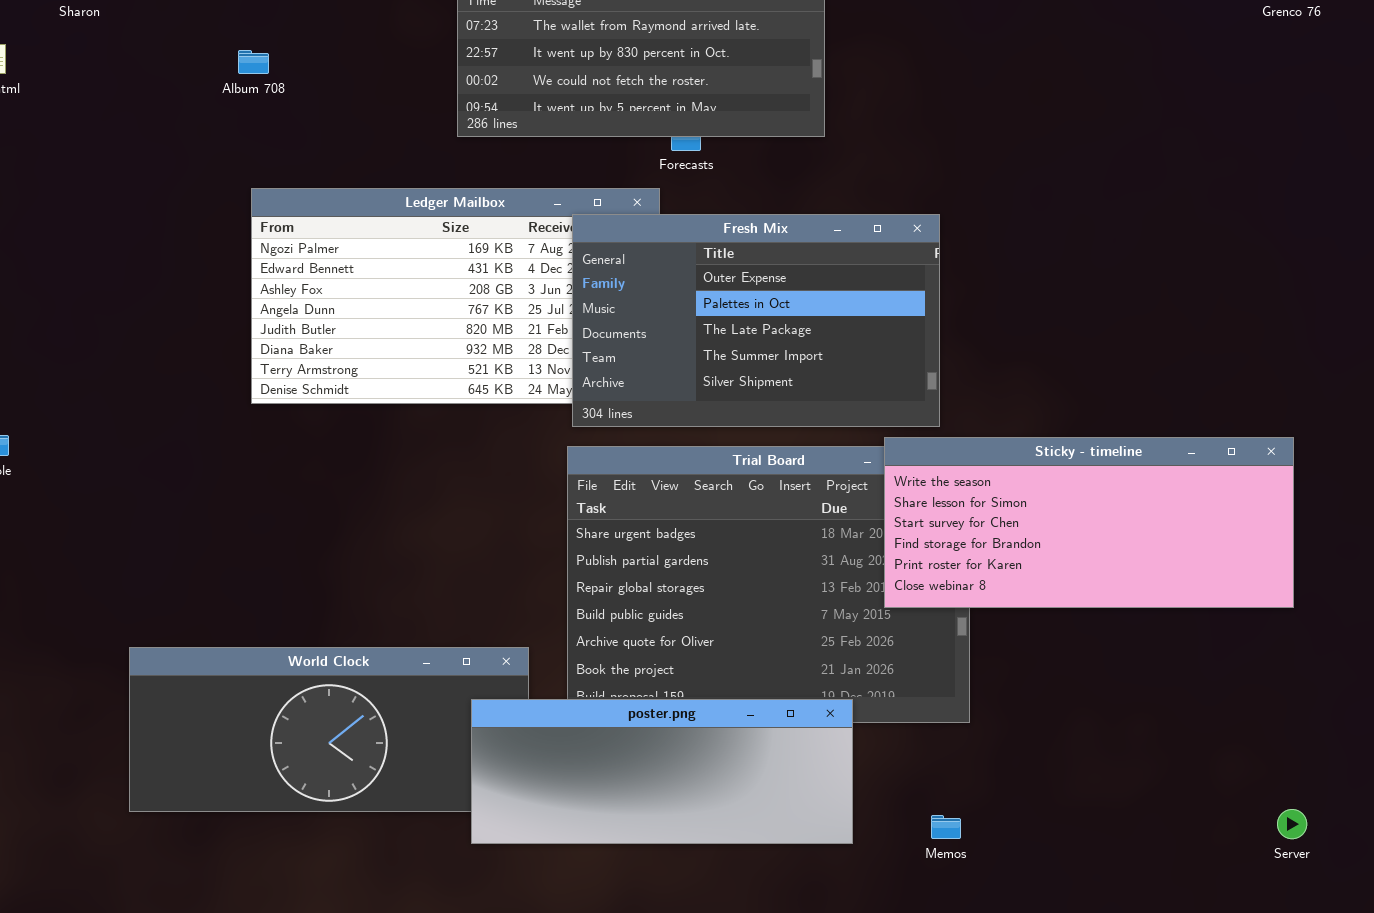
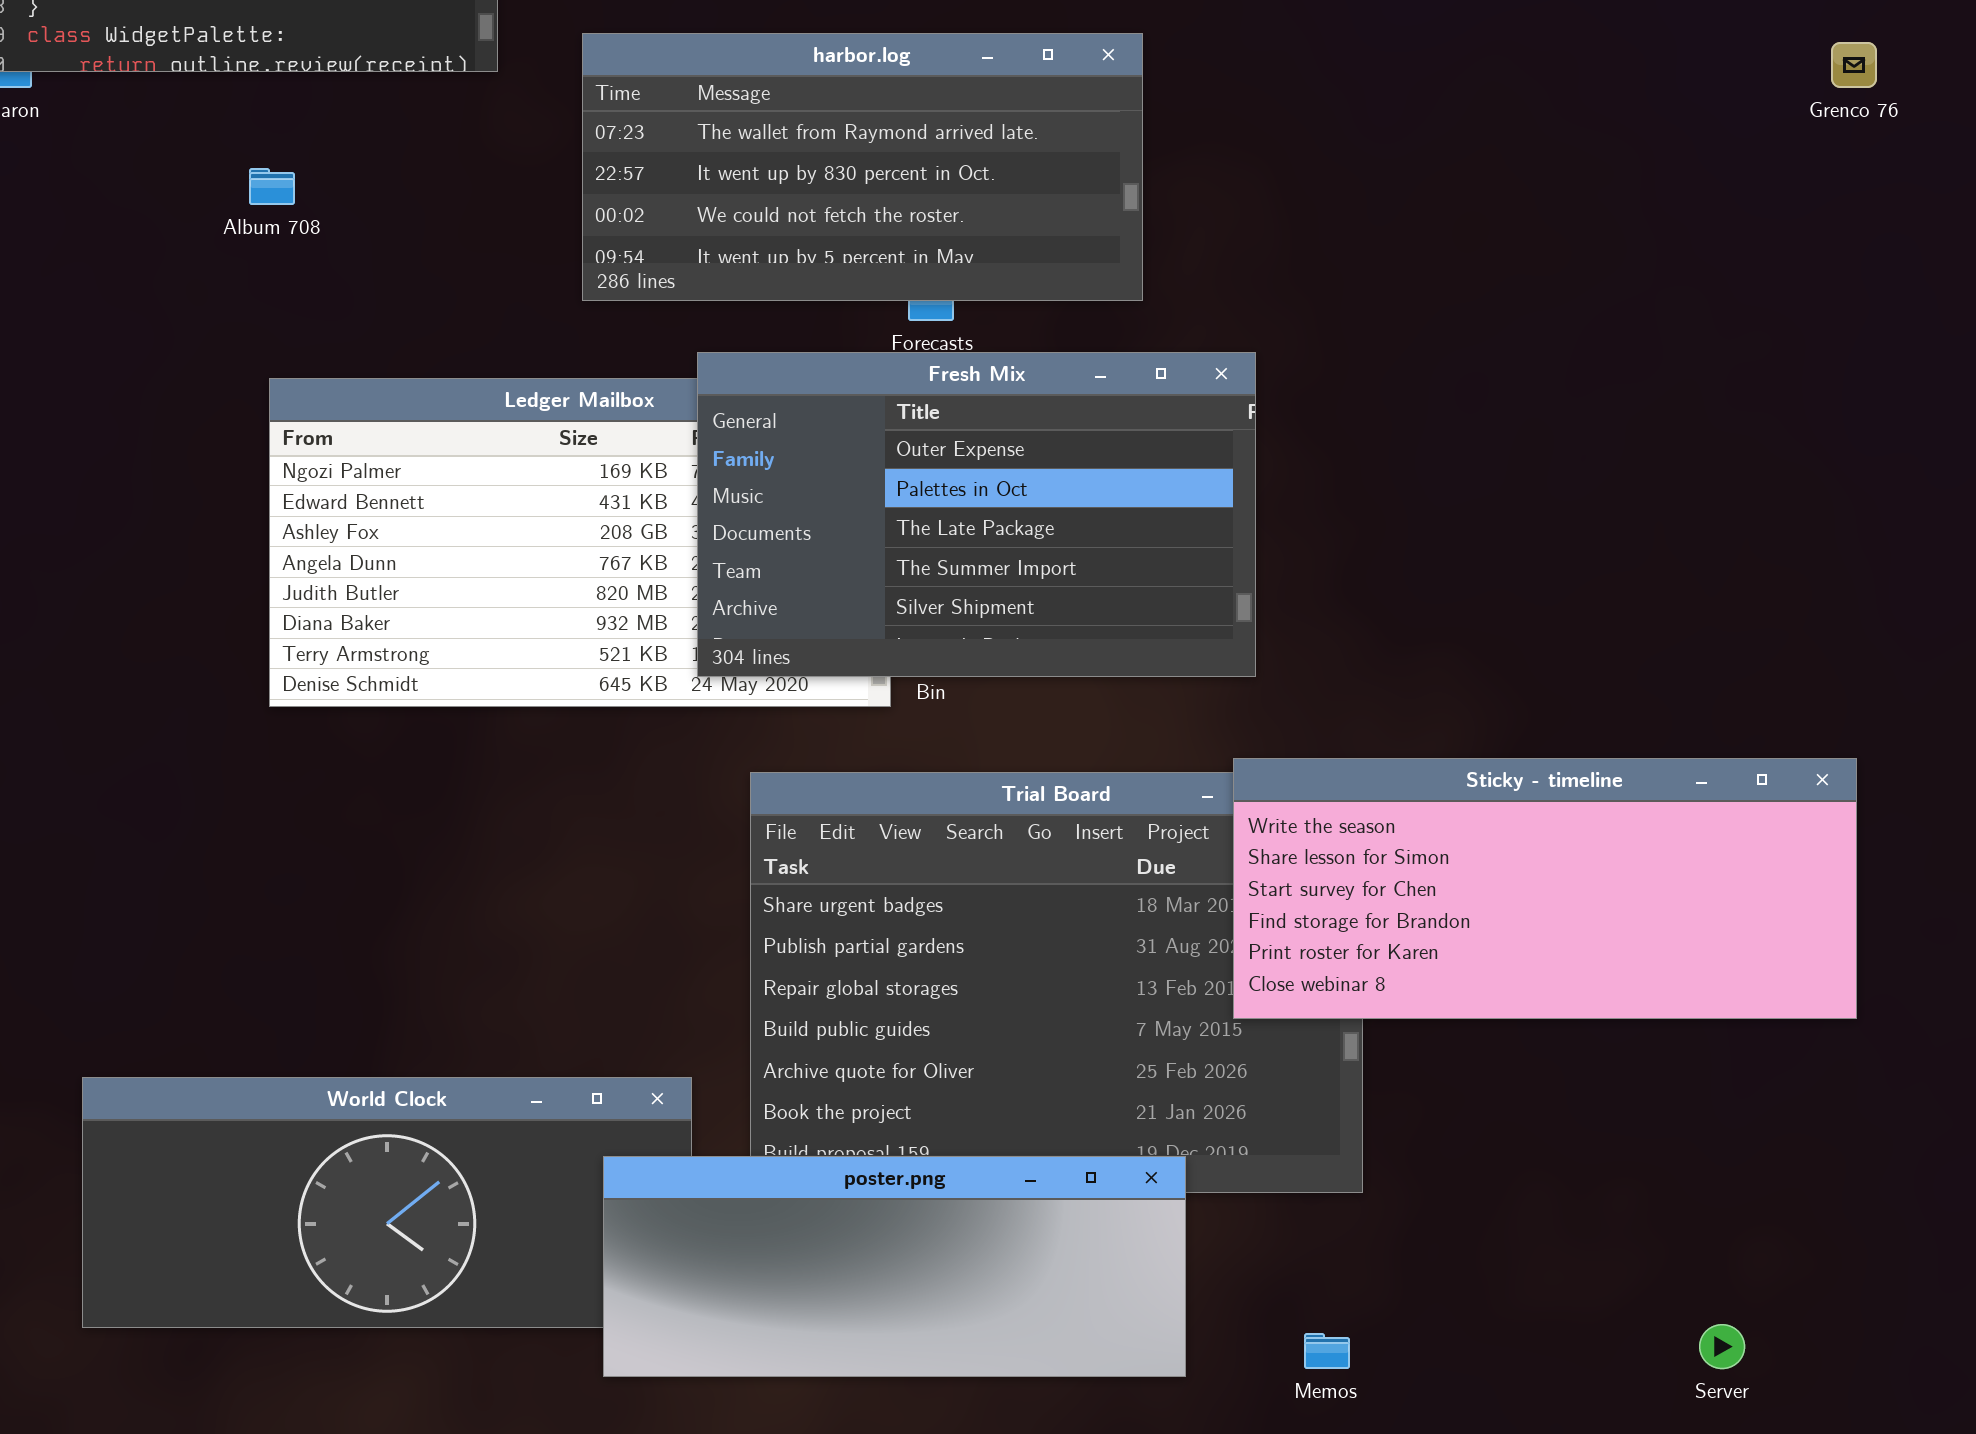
Fresh Mix: [572,214,940,427] -> [697,352,1256,677], moved
Server: [1277,809,1307,839] -> [1699,1324,1745,1369], moved

